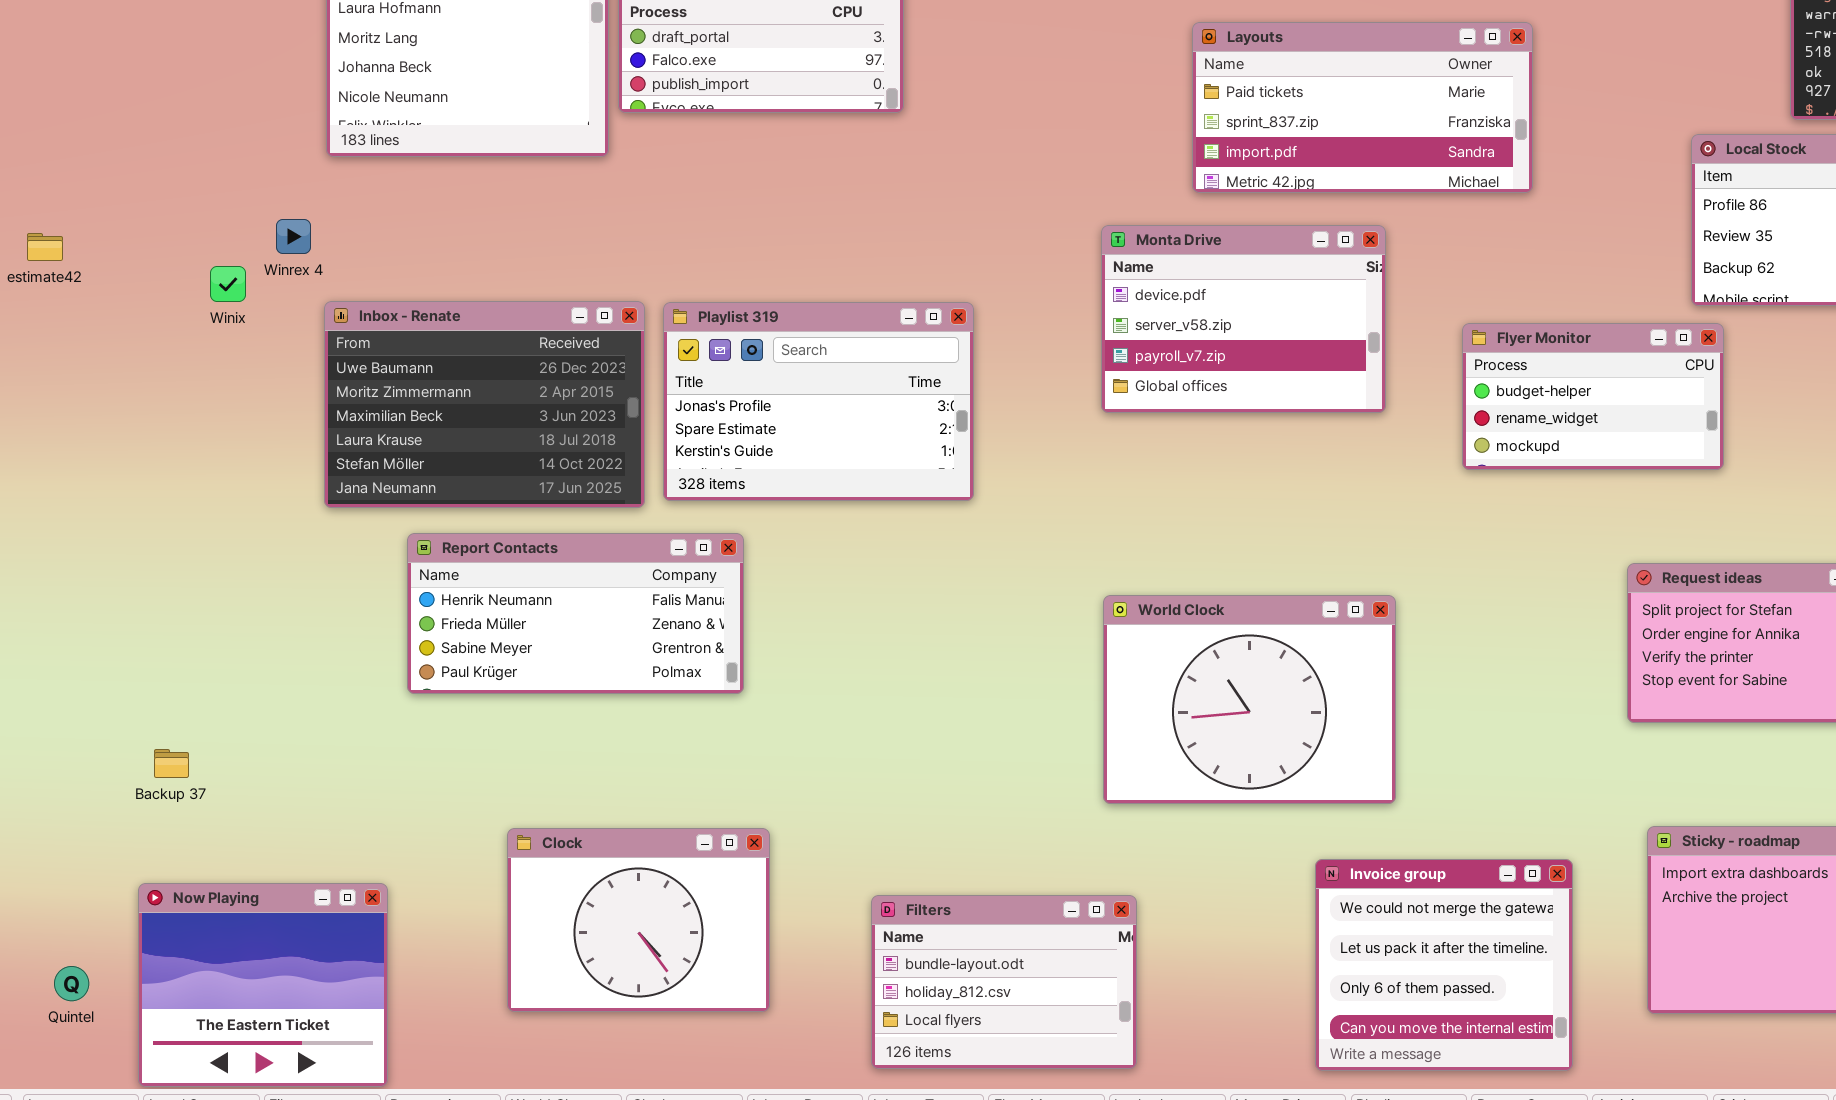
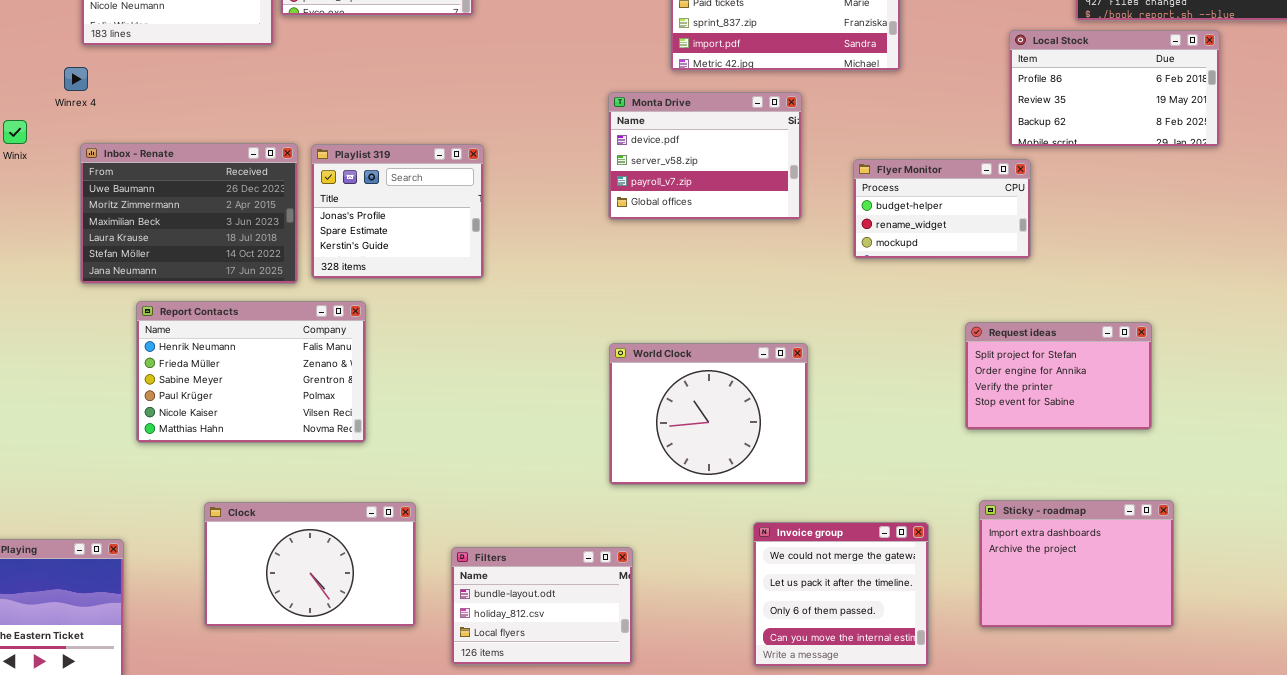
Winrex 4: [276,219,311,254] -> [64,67,88,91], moved
Playlist 319: [663,302,974,501] -> [311,144,484,279], resized
Report Contacts: [407,533,744,694] -> [136,301,366,443], resized
Clock: [507,828,770,1012] -> [204,502,416,627], resized

